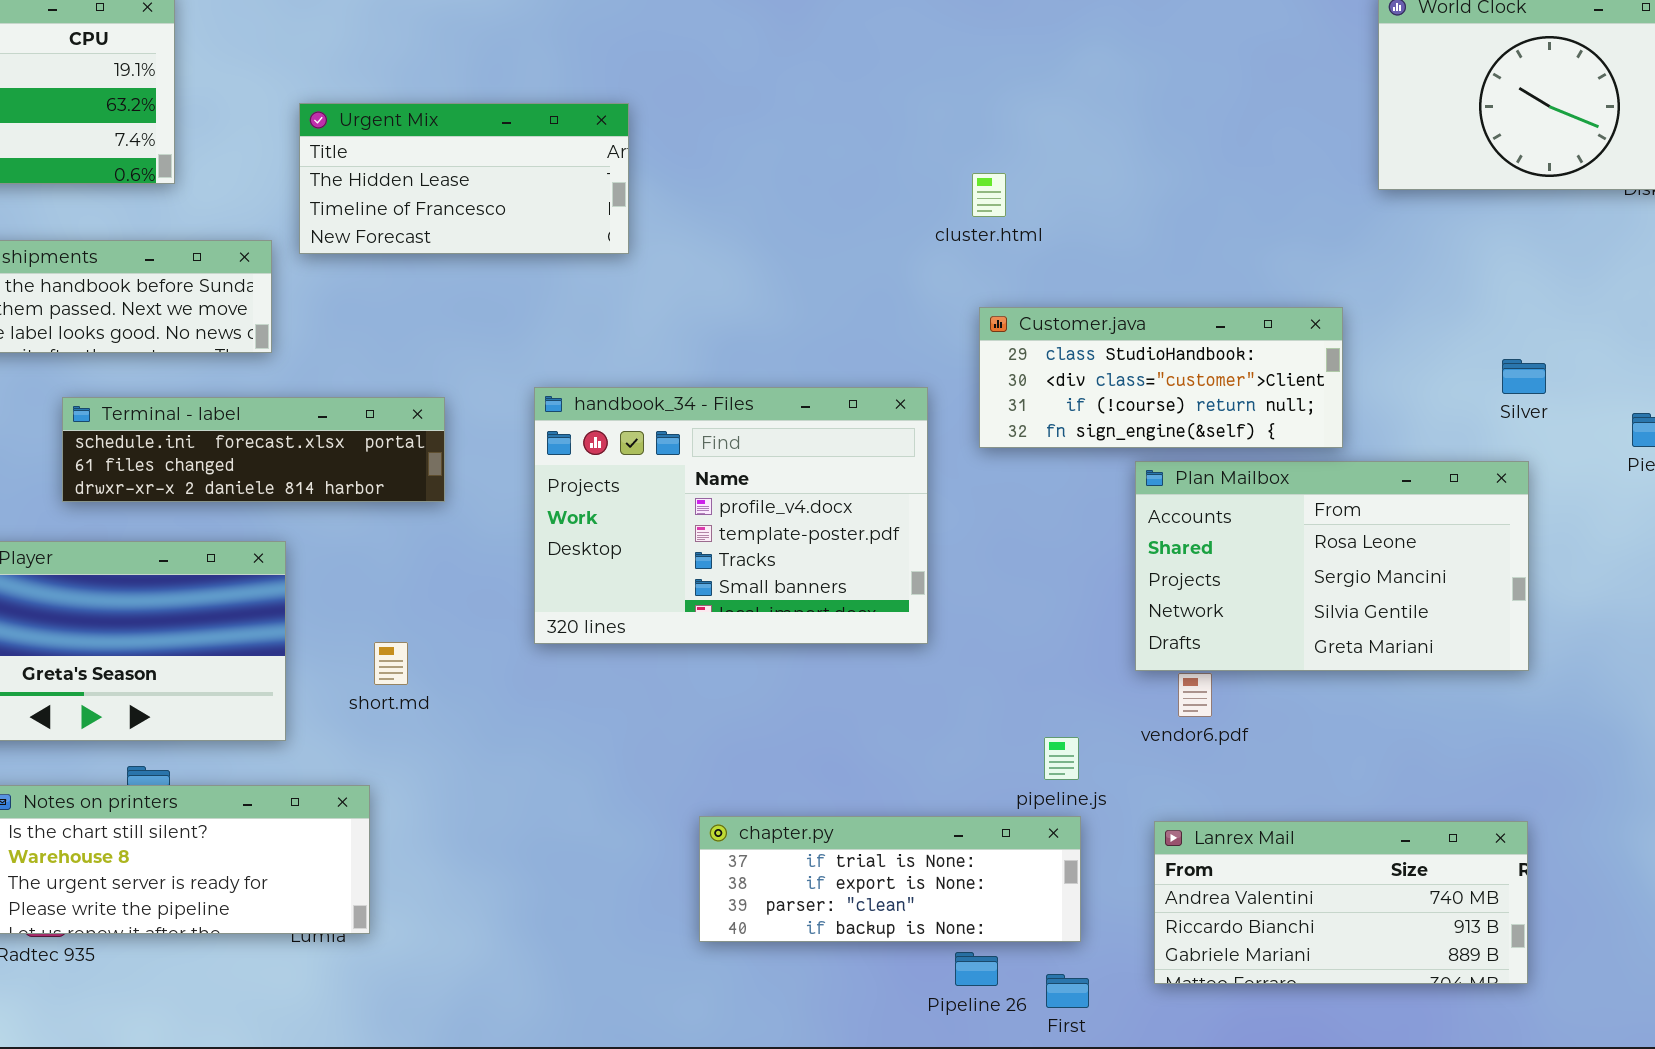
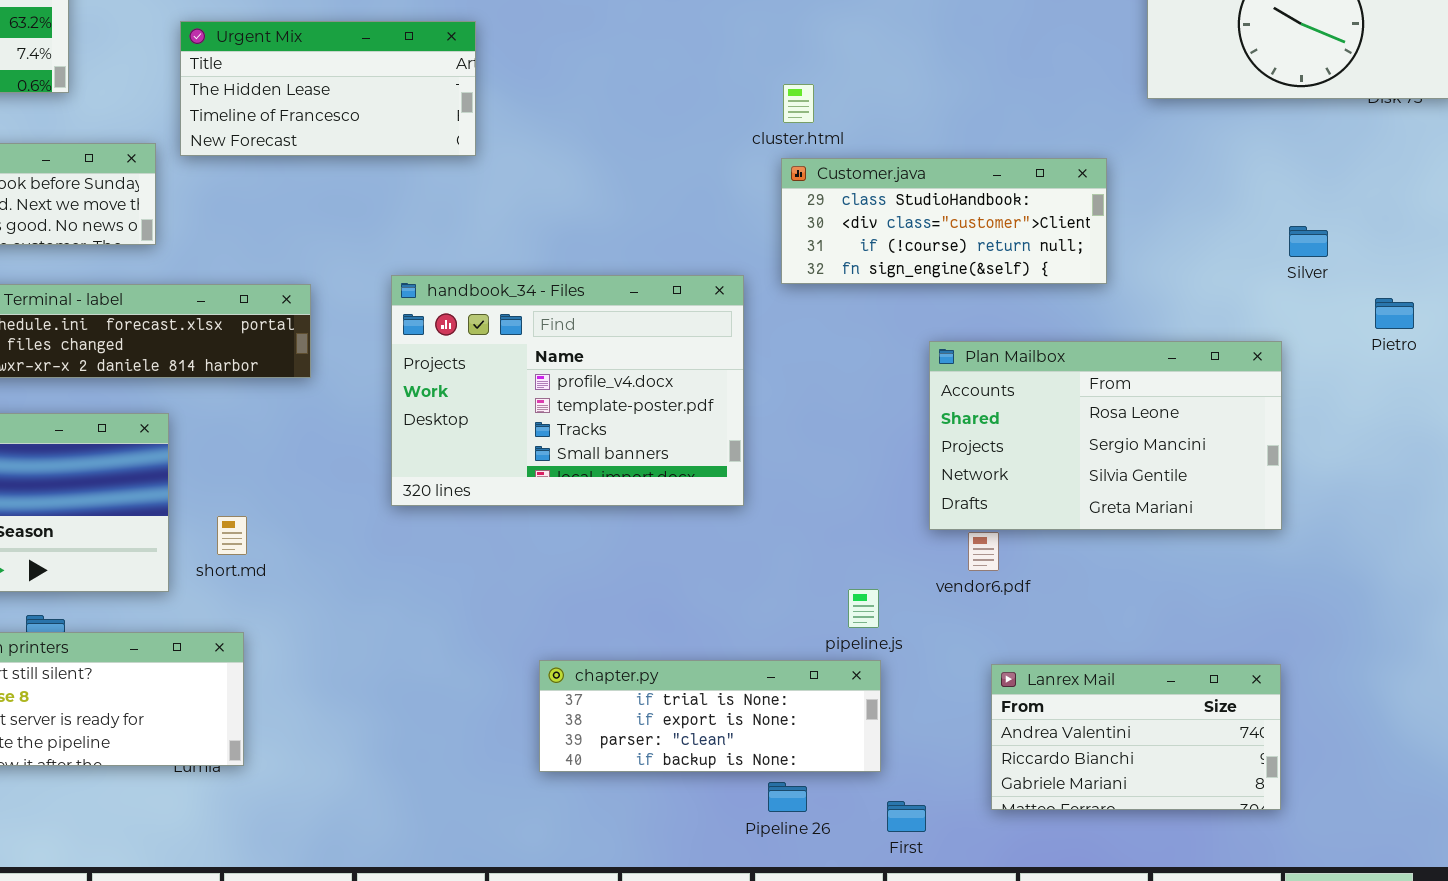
Customer.java: [979,307,1343,448] -> [781,158,1107,284], moved
Silver: [1502,359,1546,394] -> [1289,226,1328,257], moved
short.md: [374,642,408,685] -> [217,516,247,555], moved
Lanrex Mail: [1154,821,1528,984] -> [991,664,1281,810], resized
First: [1046,974,1089,1008] -> [887,801,926,832], moved

